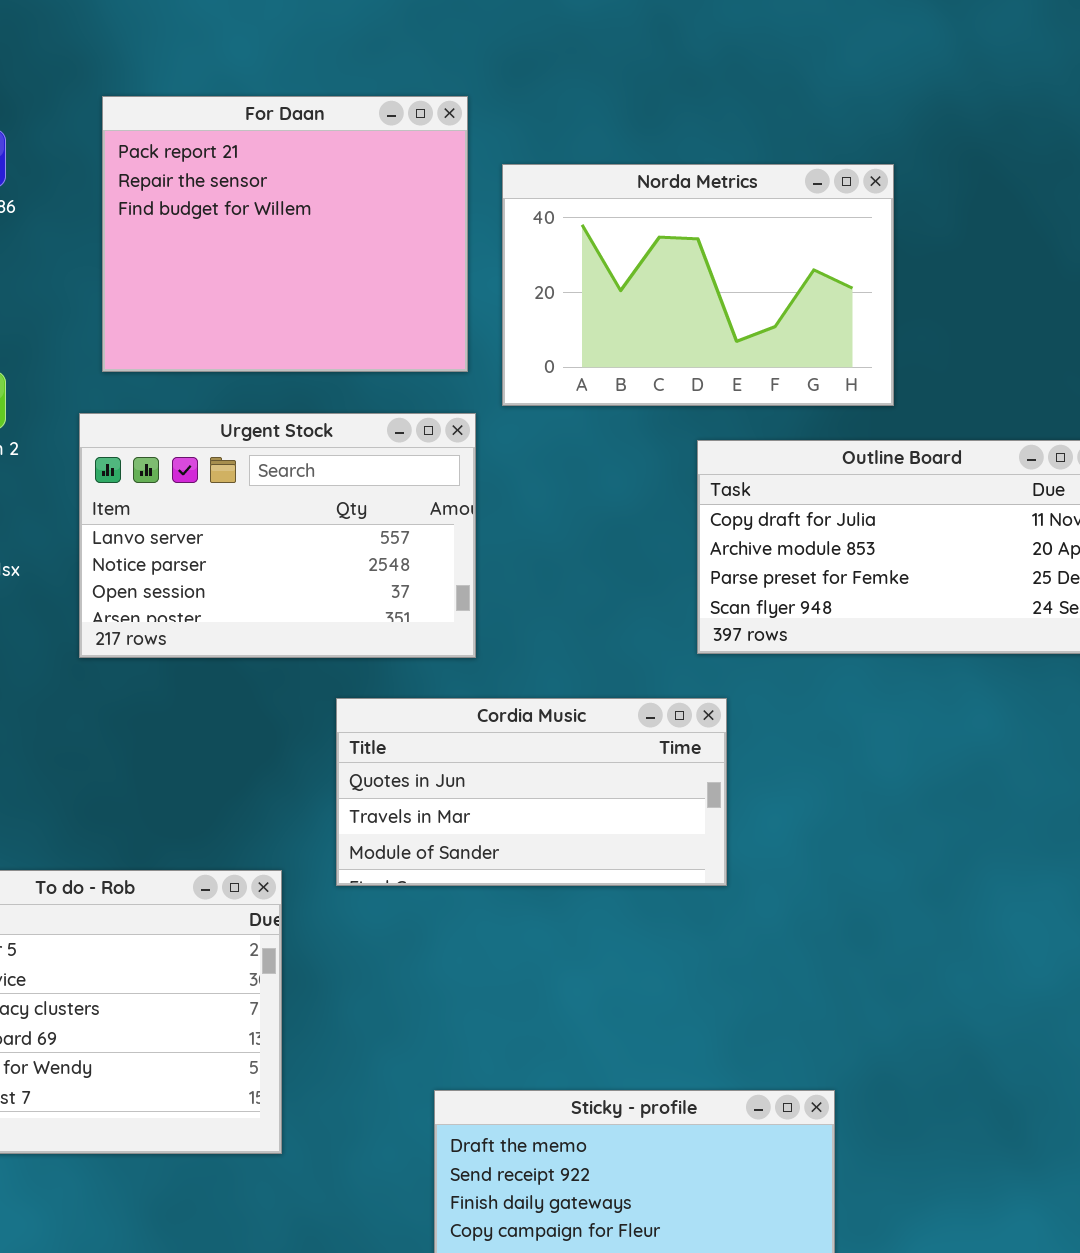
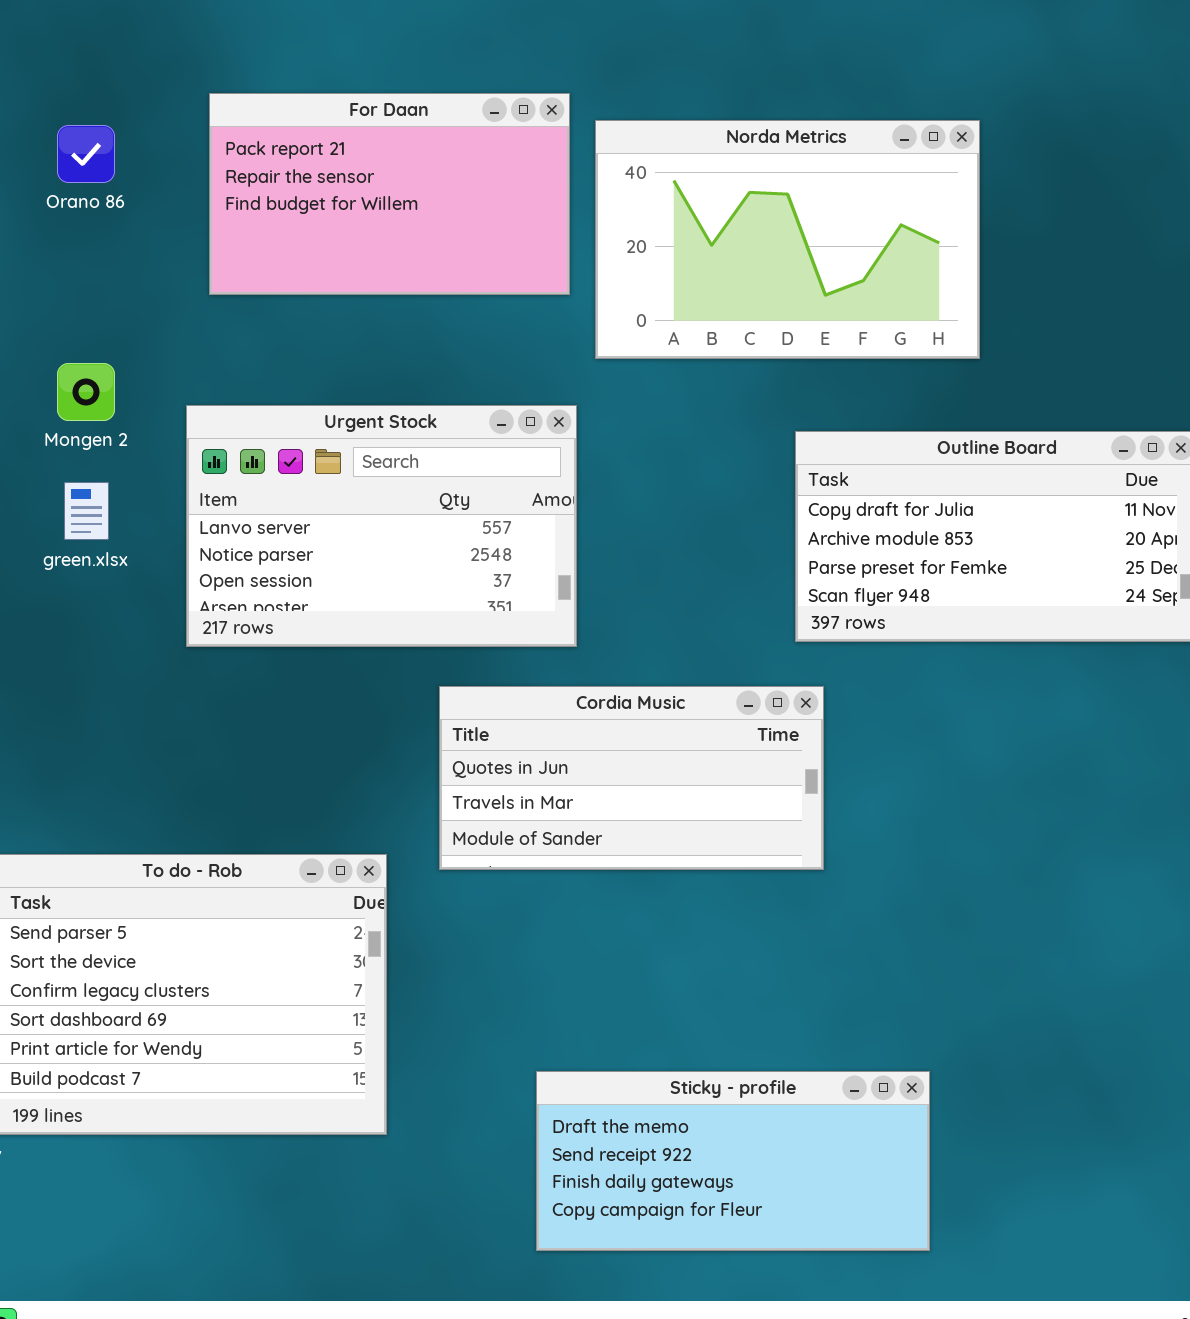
For Daan: [102,96,468,372] -> [209,93,570,295], resized
Norda Metrics: [502,164,894,406] -> [595,120,980,359], moved

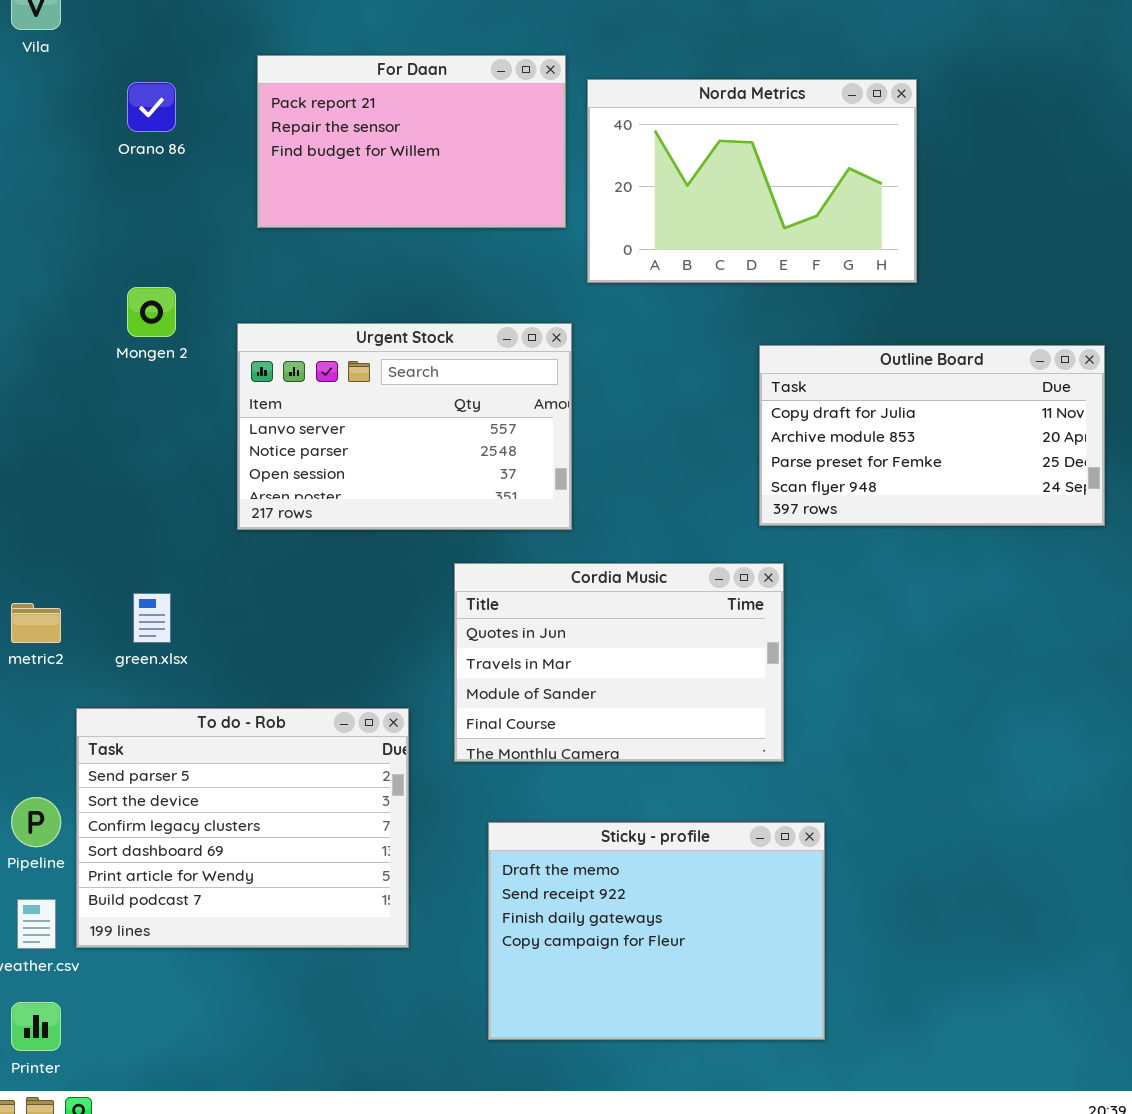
green.xlsx: [64,482,109,540] -> [133,593,171,643], moved
Cordia Music: [439,686,824,870] -> [454,563,784,762], resized
Sticky - profile: [536,1071,930,1251] -> [488,822,825,1040], moved, resized

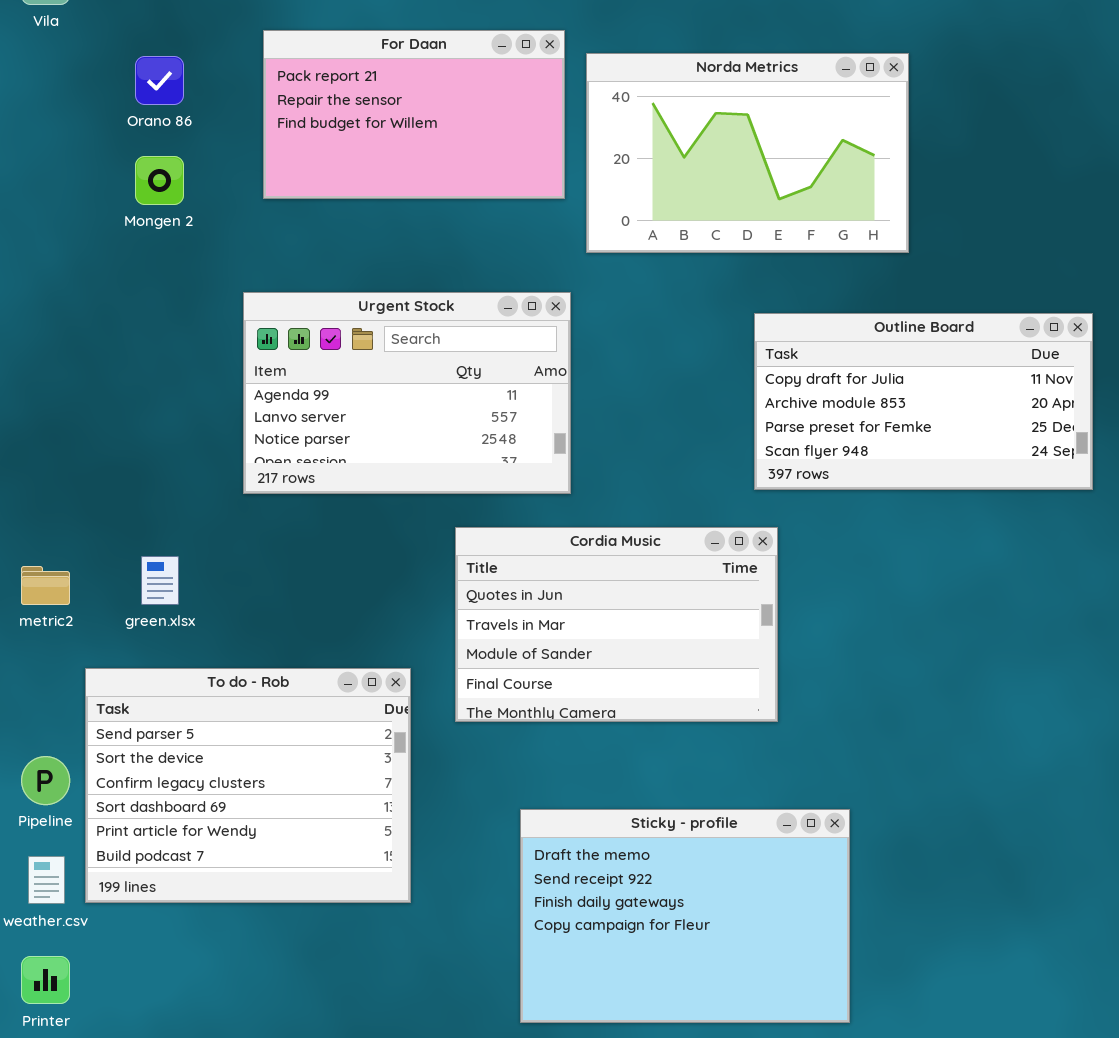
Mongen 2: [127,287,176,337] -> [135,156,184,205], moved
Urgent Stock: [237,323,572,530] -> [243,292,571,494], scrolled up 1 row
Sticky - profile: [488,822,825,1040] -> [520,809,850,1023], moved

